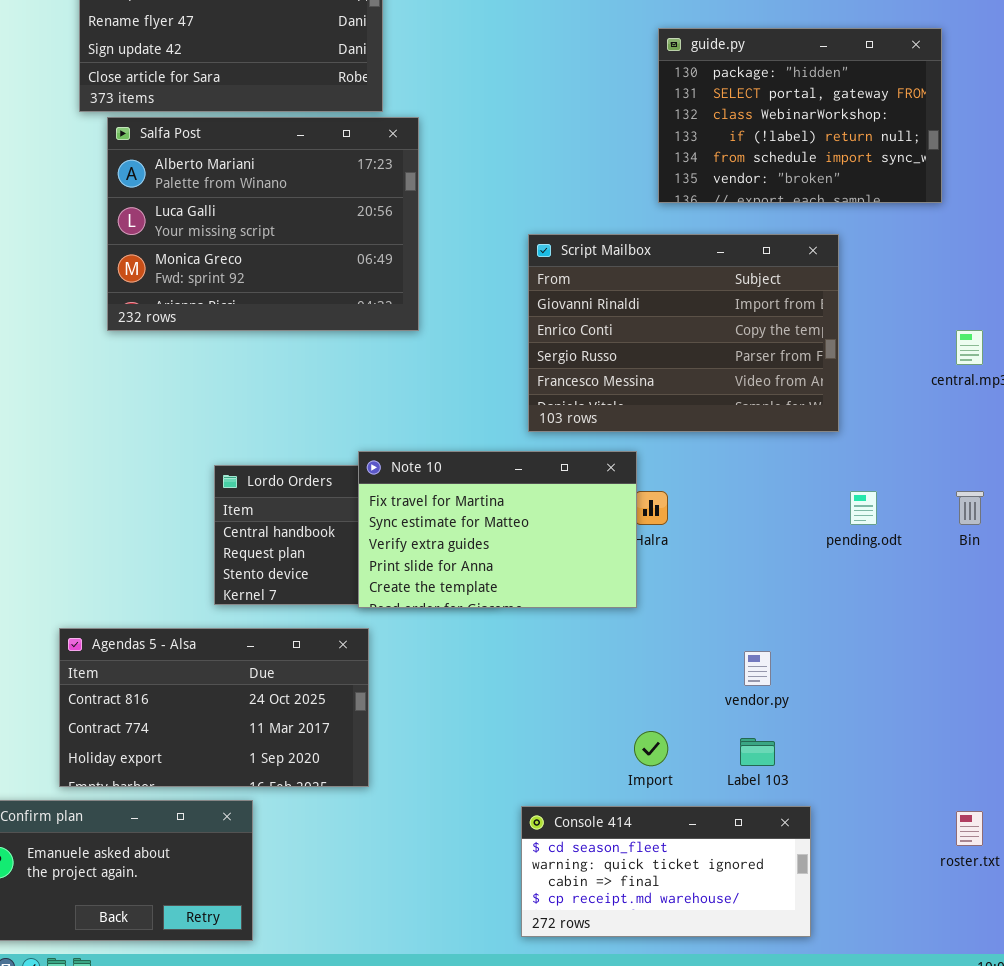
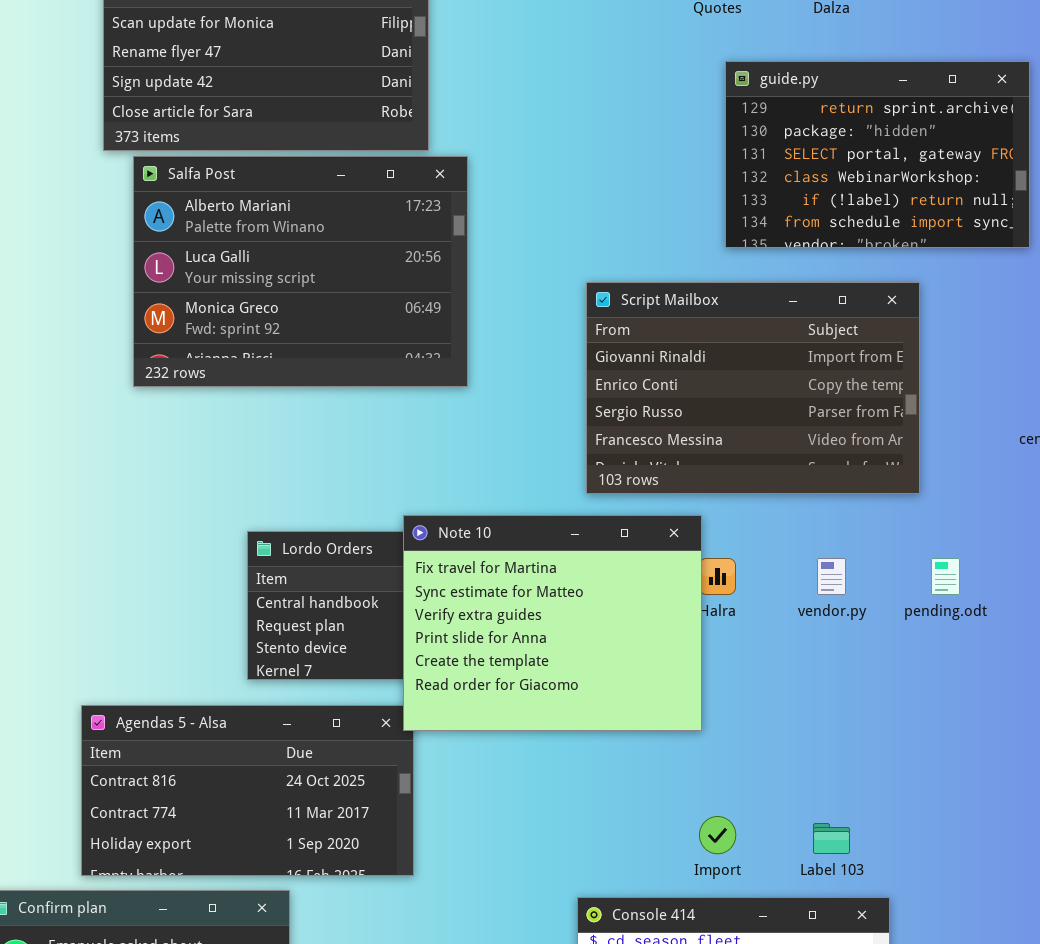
guide.py: [658,28,942,203] -> [725,61,1030,248], scrolled up 1 row
Note 10: [358,451,637,608] -> [403,515,702,731], resized
vendor.py: [744,651,771,686] -> [817,558,846,595], moved

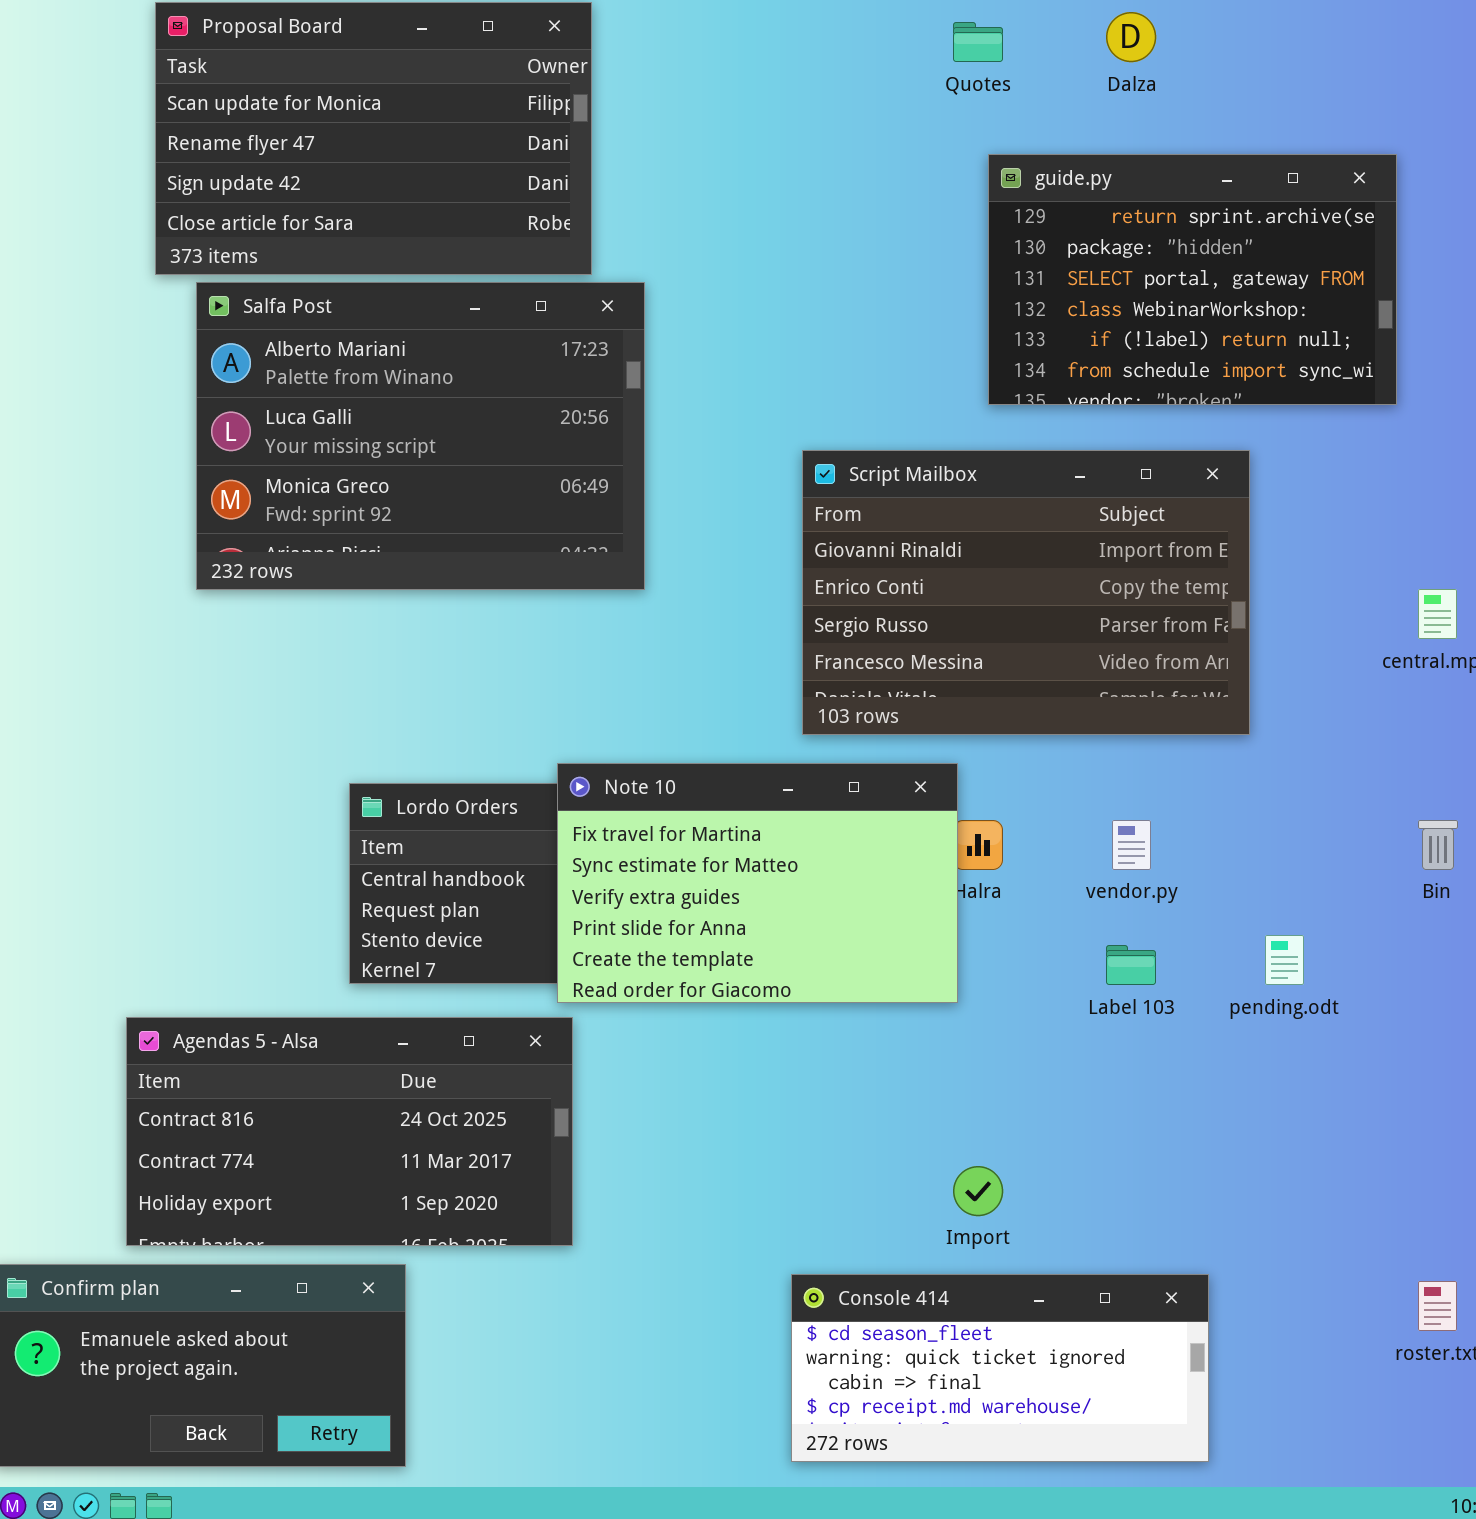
Note 10: [403,515,702,731] -> [557,763,958,1003], resized
pending.odt: [931,558,960,595] -> [1265,935,1304,985], moved
Label 103: [813,823,850,854] -> [1106,945,1156,985], moved

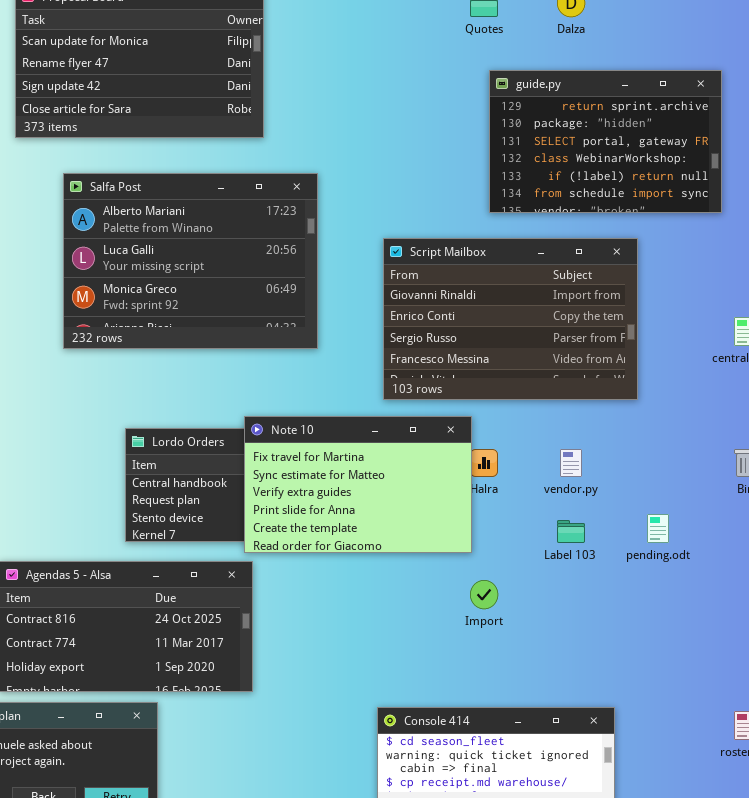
Salfa Post: [196,282,645,590] -> [63,173,318,349], moved
Import: [953,1166,1003,1216] -> [470,580,498,609], moved

